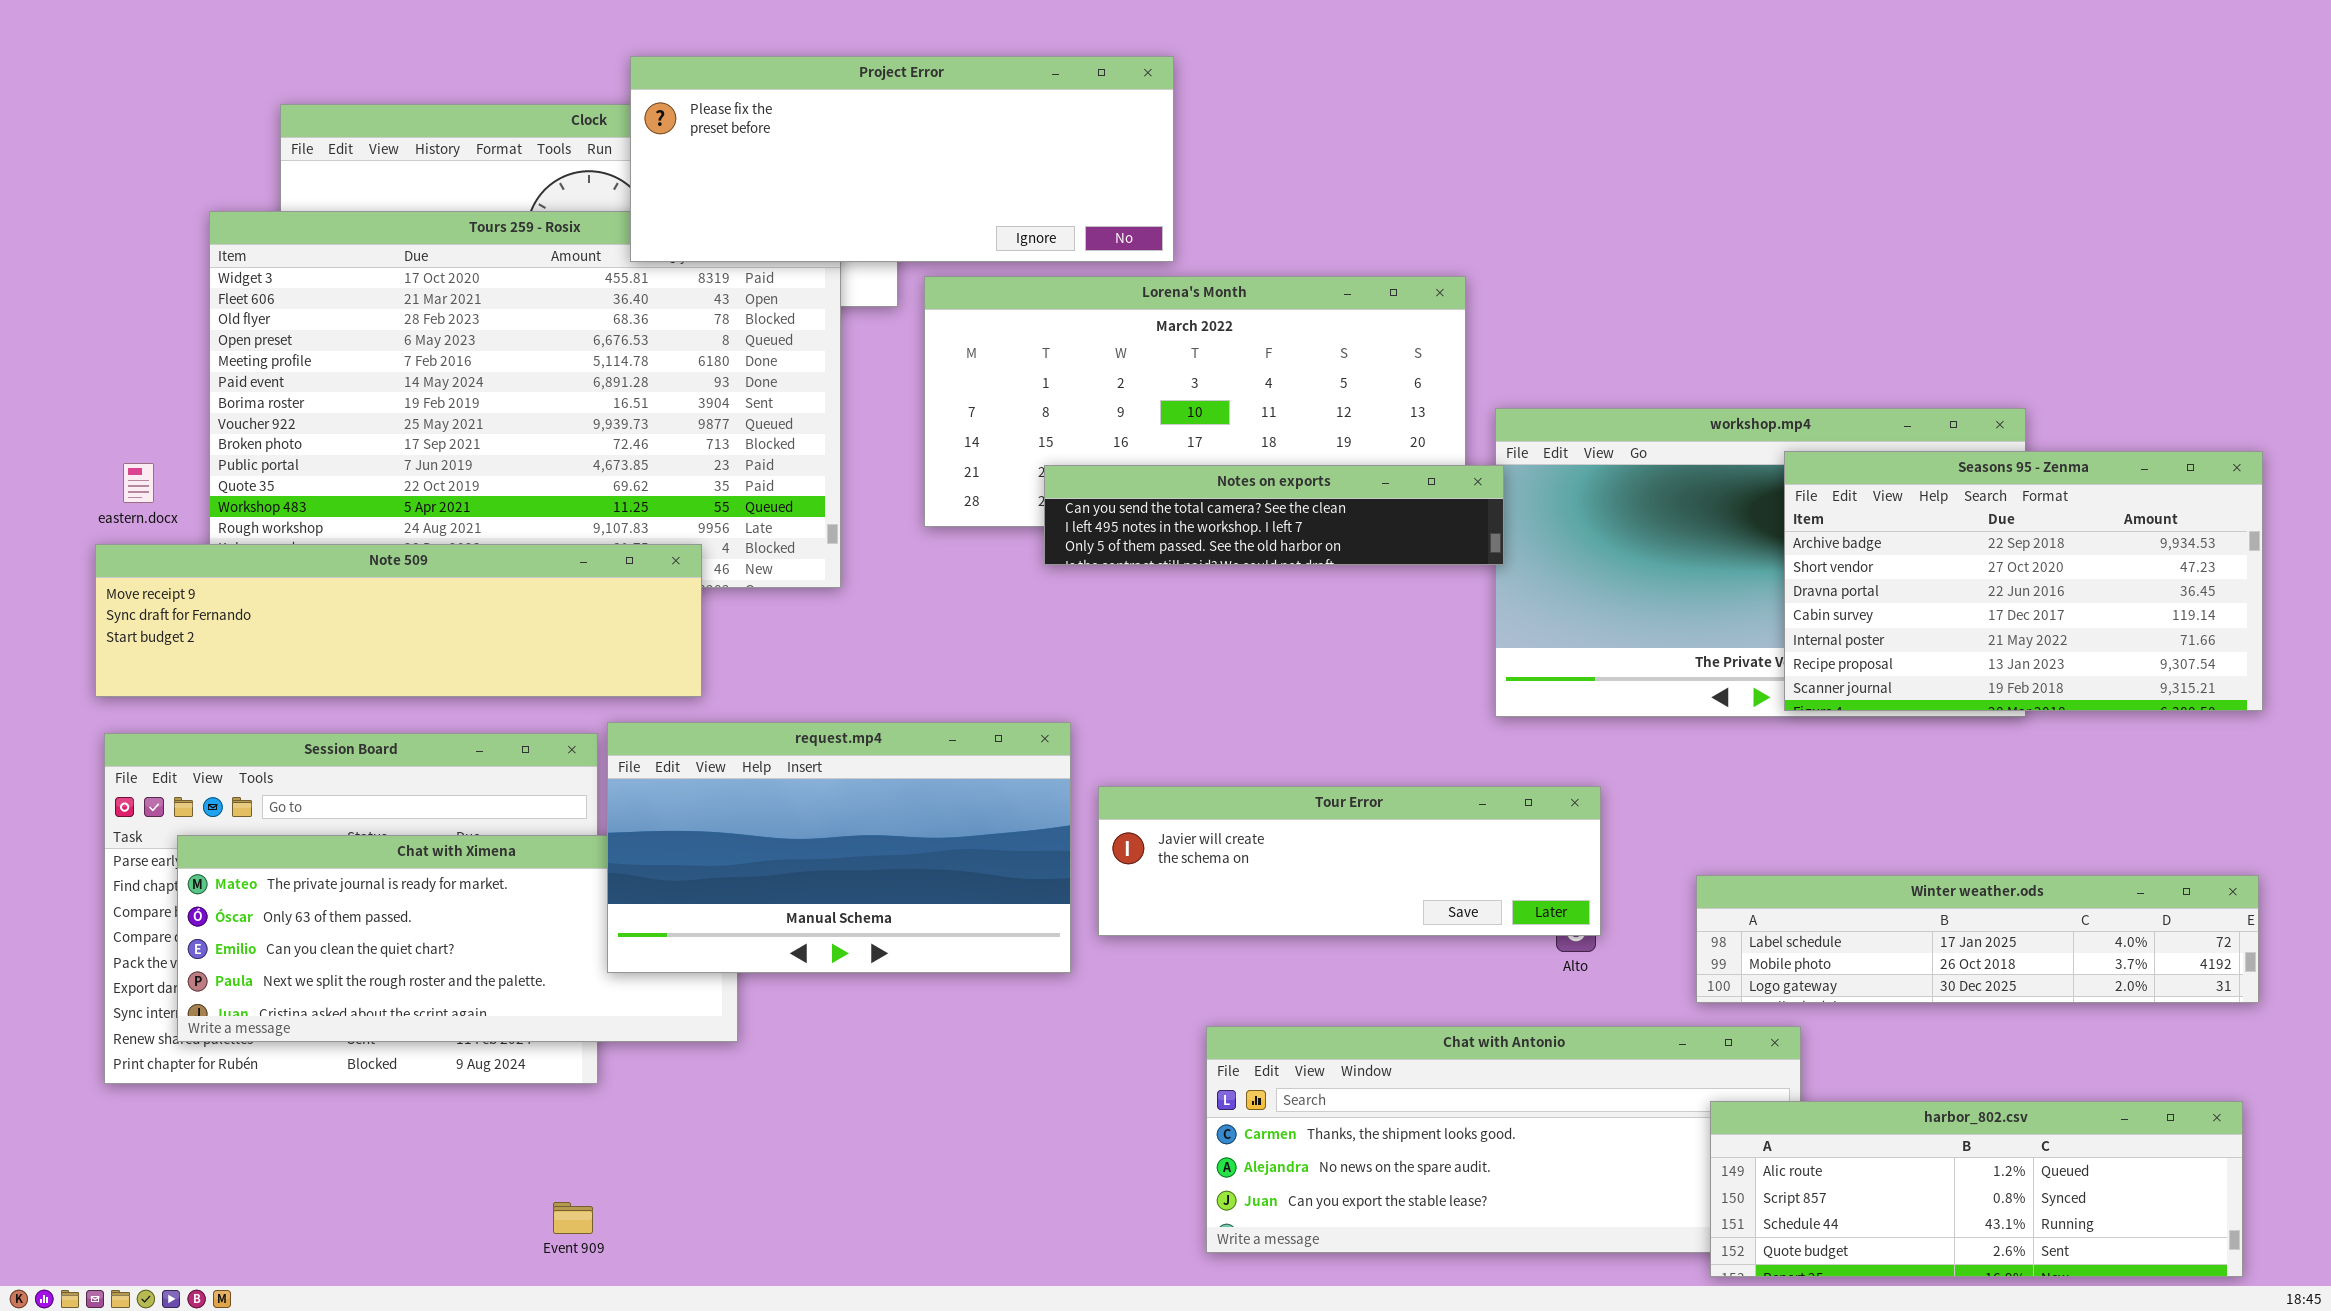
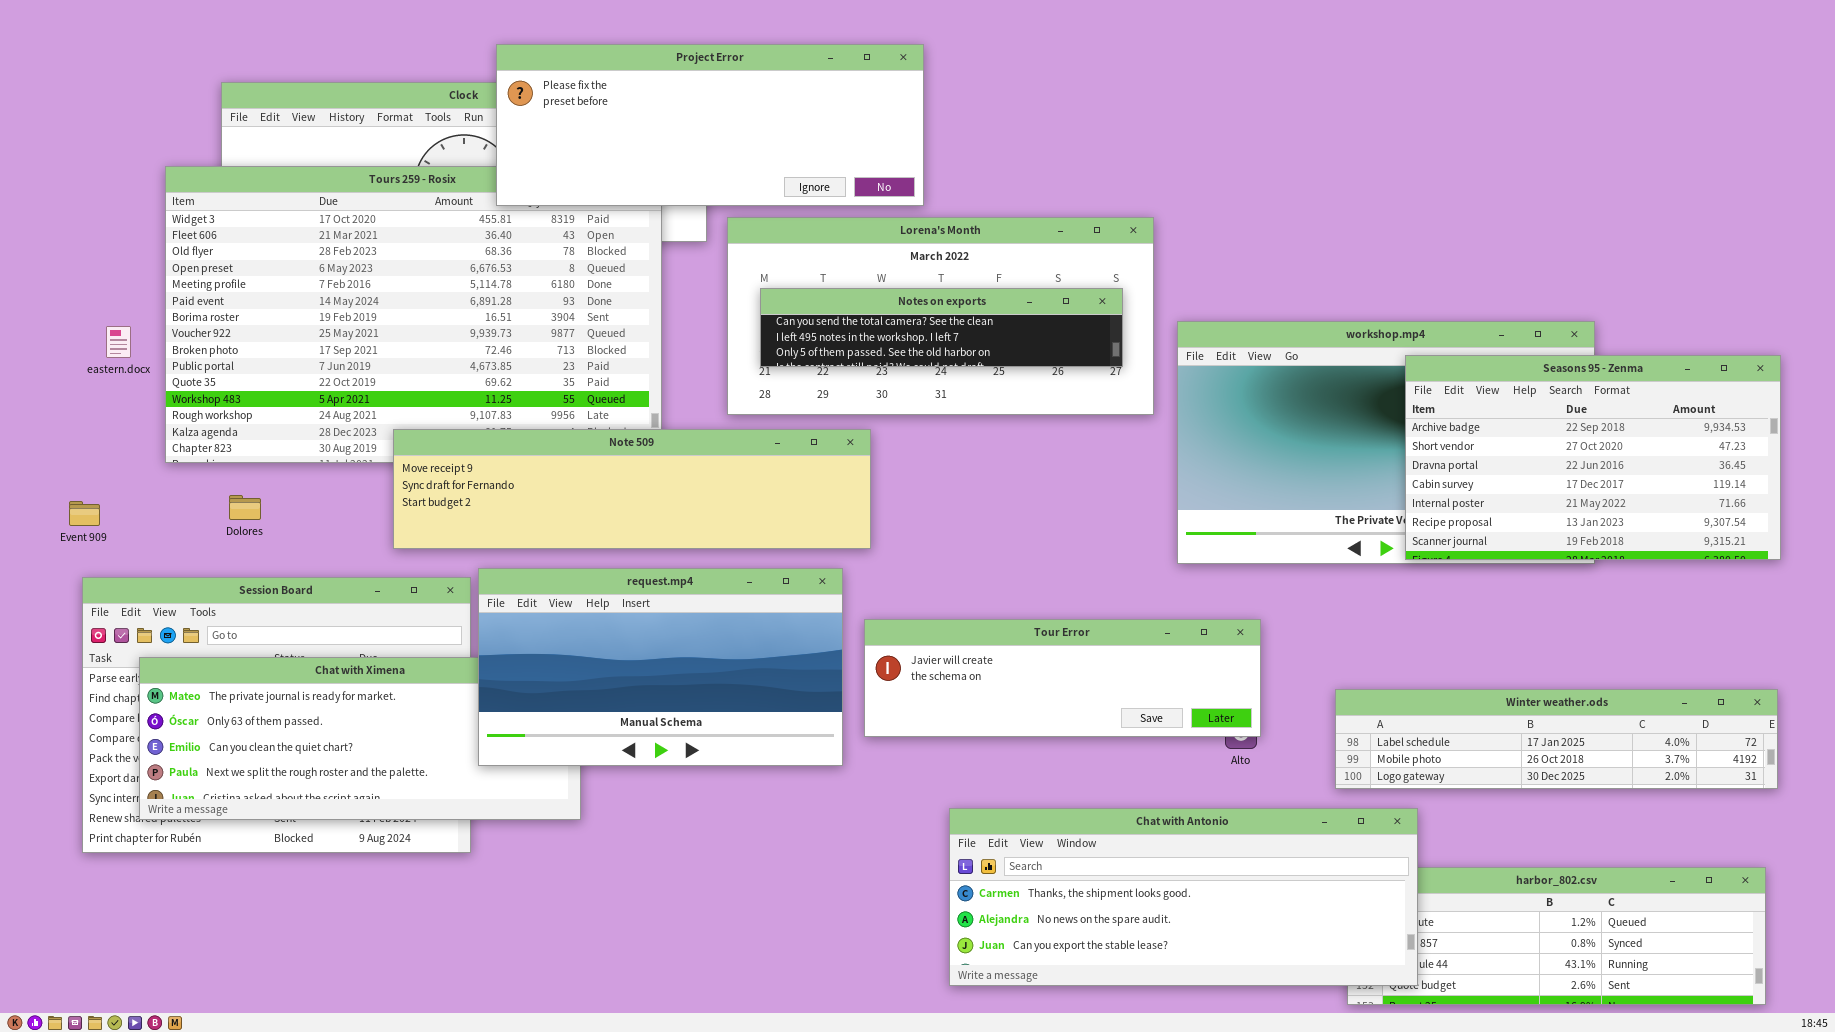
eastern.docx: [123,463,154,503] -> [106,326,131,358], moved
Notes on exports: [1044,465,1504,565] -> [760,288,1123,367], moved
Note 509: [95,544,702,697] -> [393,429,871,549], moved
Chat with Antonio: [1206,1026,1801,1253] -> [949,808,1418,986], raised
Event 909: [553,1202,593,1234] -> [69,501,100,526], moved

